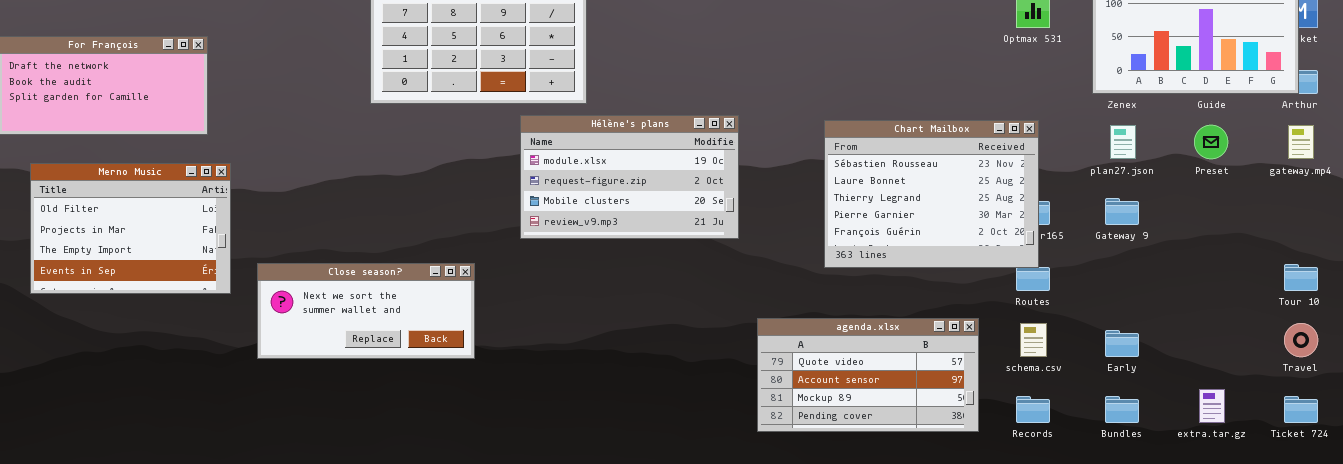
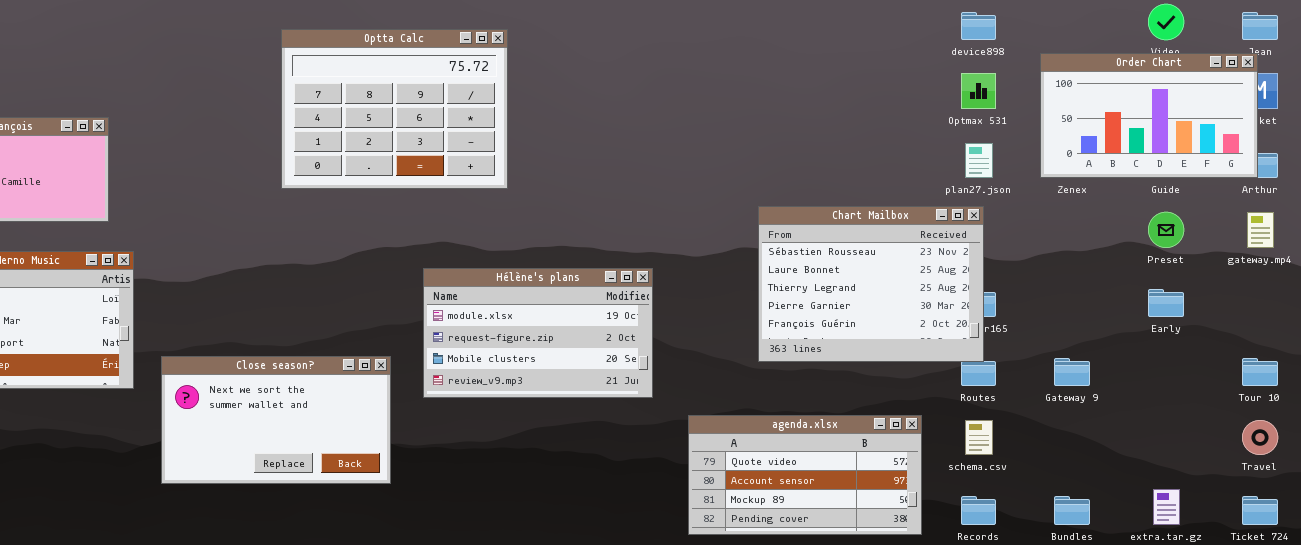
Hélène's plans: [520,115,739,239] -> [423,268,653,398], moved
plan27.json: [1110,125,1136,159] -> [965,143,993,178], moved
Gateway 9: [1105,198,1139,225] -> [1054,358,1090,386], moved
Close season?: [257,263,475,359] -> [161,356,391,484], resized
Early: [1105,330,1139,357] -> [1148,289,1184,317], moved

